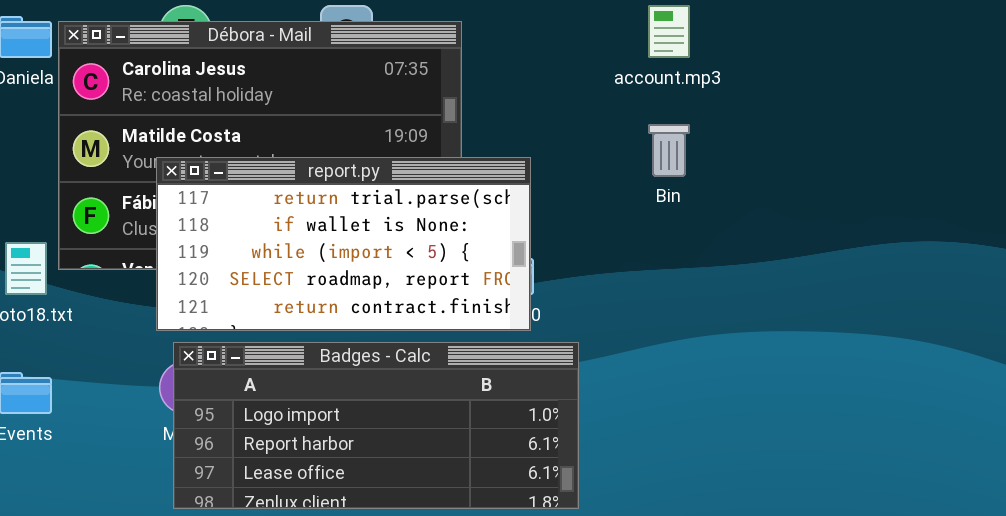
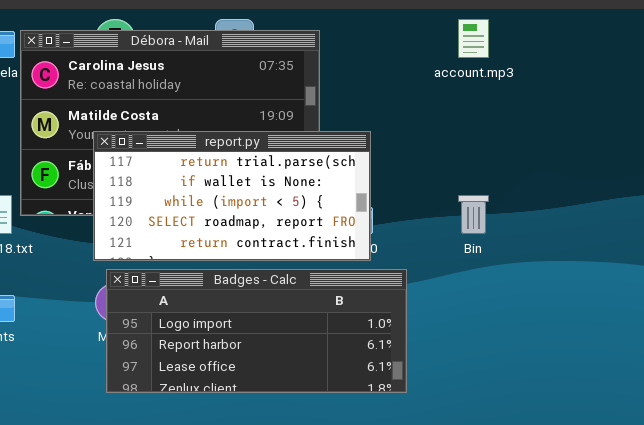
Bin: [648,124,690,177] -> [458,195,489,234], moved

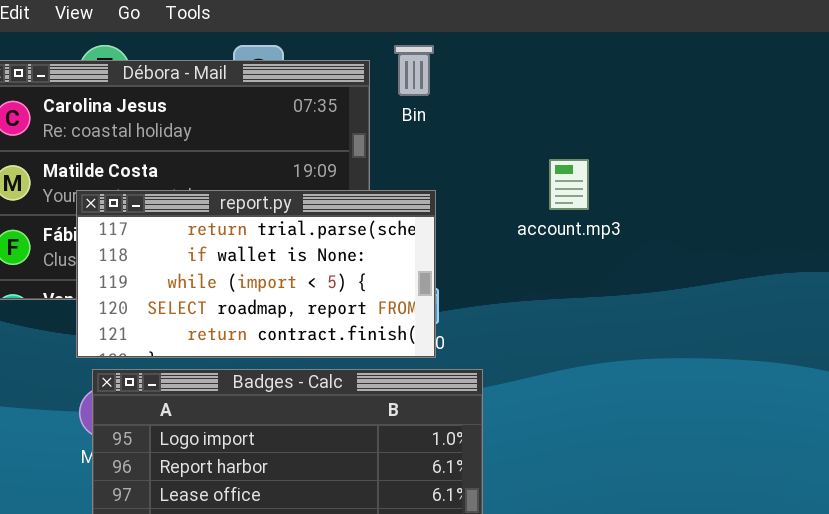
account.mp3: [458,19,489,58] -> [549,159,589,210], moved
Bin: [458,195,489,234] -> [394,45,434,96], moved

